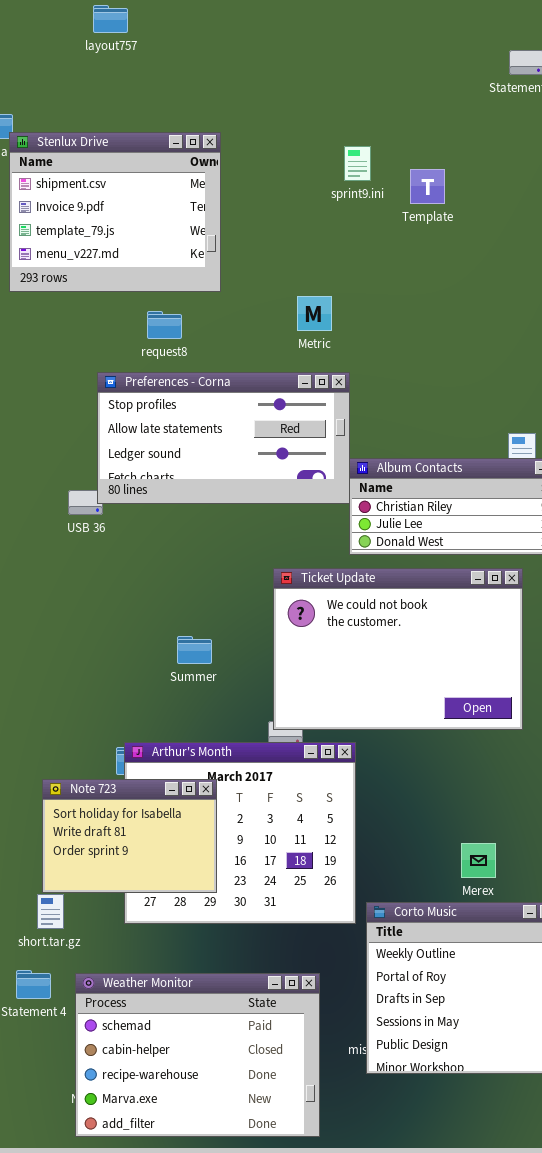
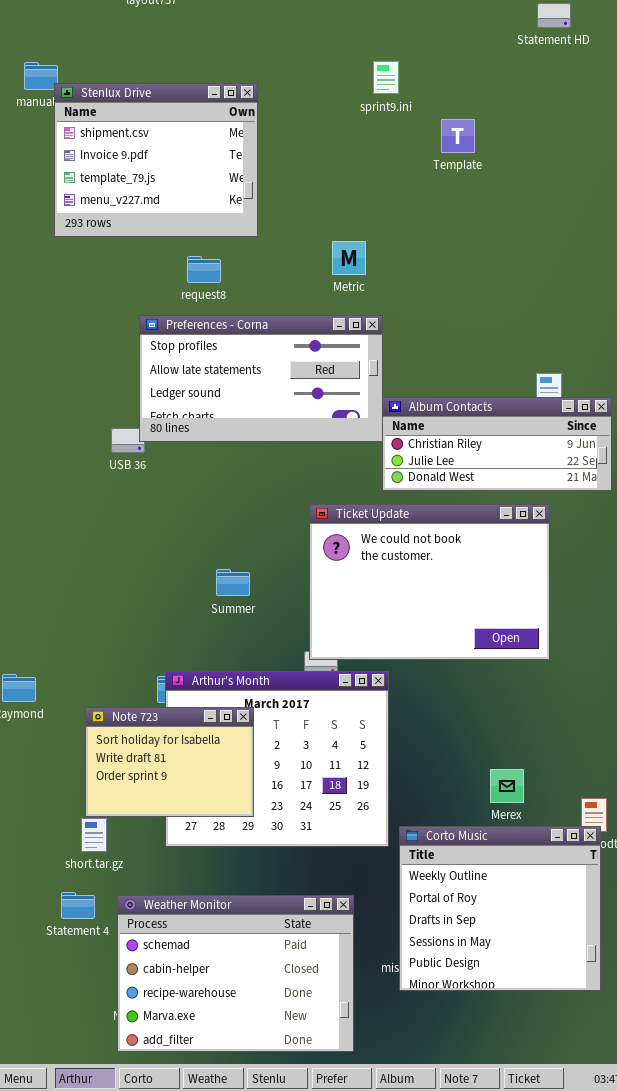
sprint9.ini: [344,146,371,181] -> [373,61,399,94], moved

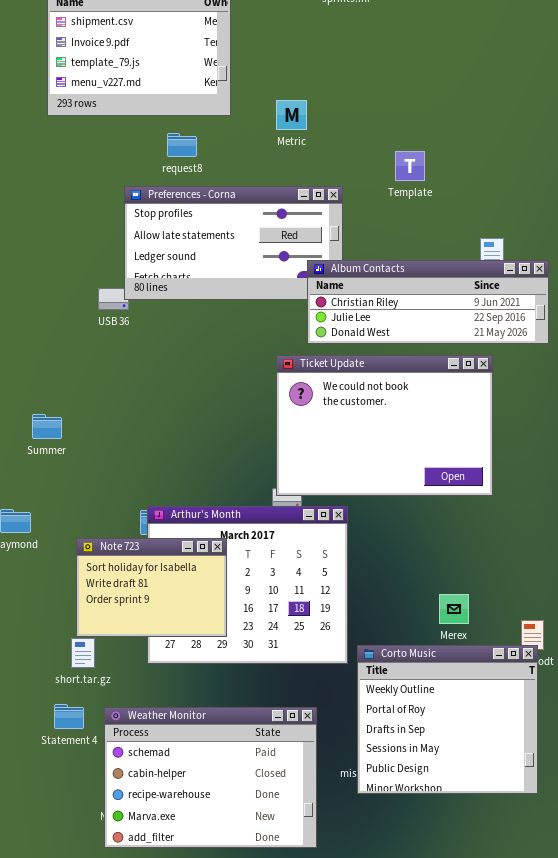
Template: [441,119,475,153] -> [395,151,425,181], moved
Metric: [332,241,366,275] -> [276,100,307,130], moved
Album Contacts: [382,397,612,491] -> [307,260,549,344], resized
Summer: [216,569,250,596] -> [32,414,62,439], moved

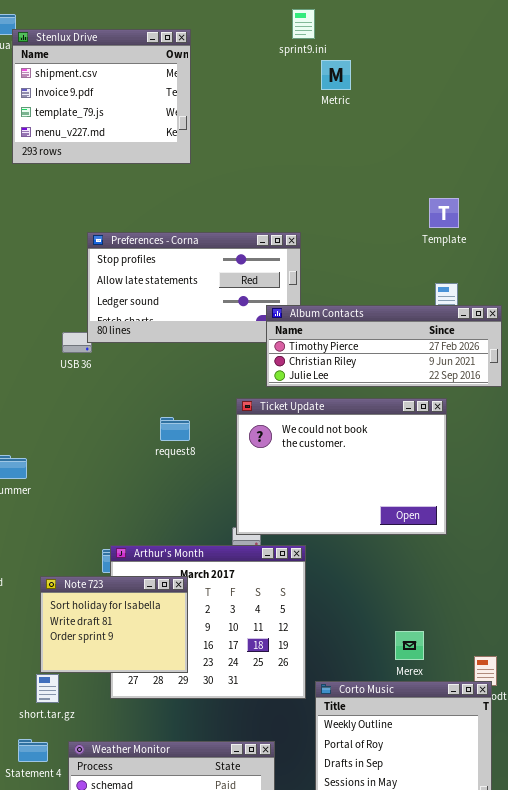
Metric: [276,100,307,130] -> [321,60,351,90], moved
request8: [167,133,197,157] -> [160,417,190,441], moved
Template: [395,151,425,181] -> [429,198,459,228], moved
Album Contacts: [307,260,549,344] -> [266,305,502,387], scrolled up 1 row

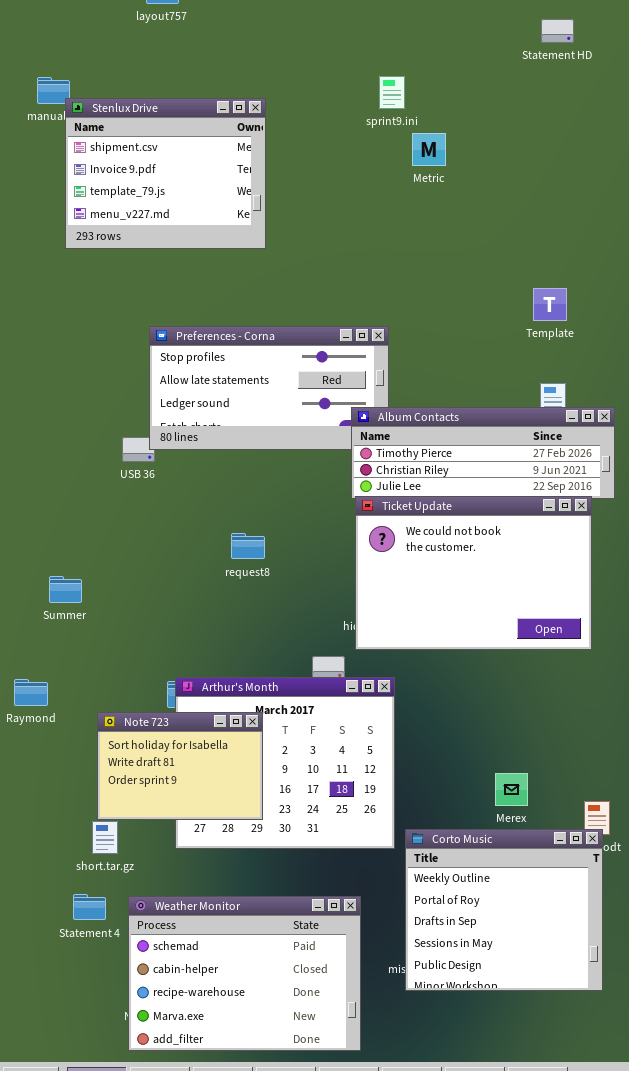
Ticket Update: [236,398,447,535] -> [355,496,592,650], moved

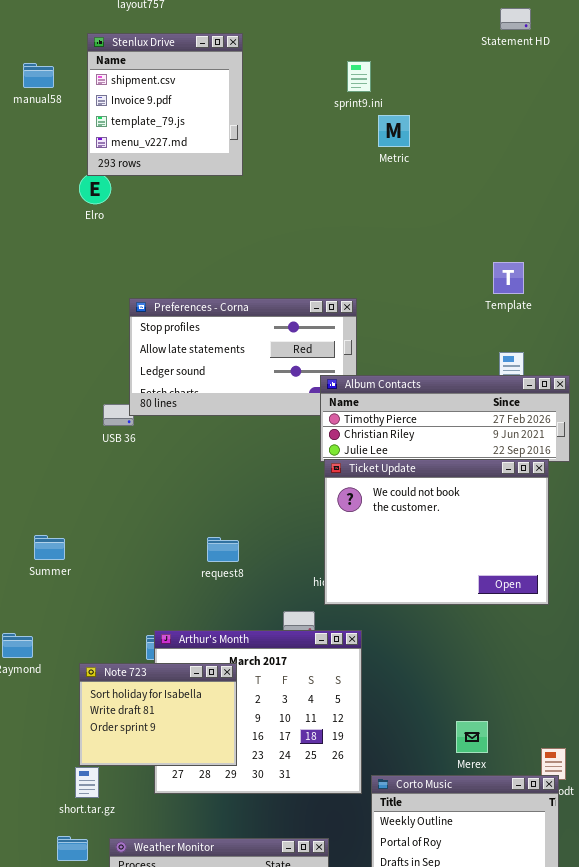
Stenlux Drive: [65,98,266,249] -> [87,33,243,176], moved, resized
request8: [231,533,265,559] -> [207,537,239,562], moved

